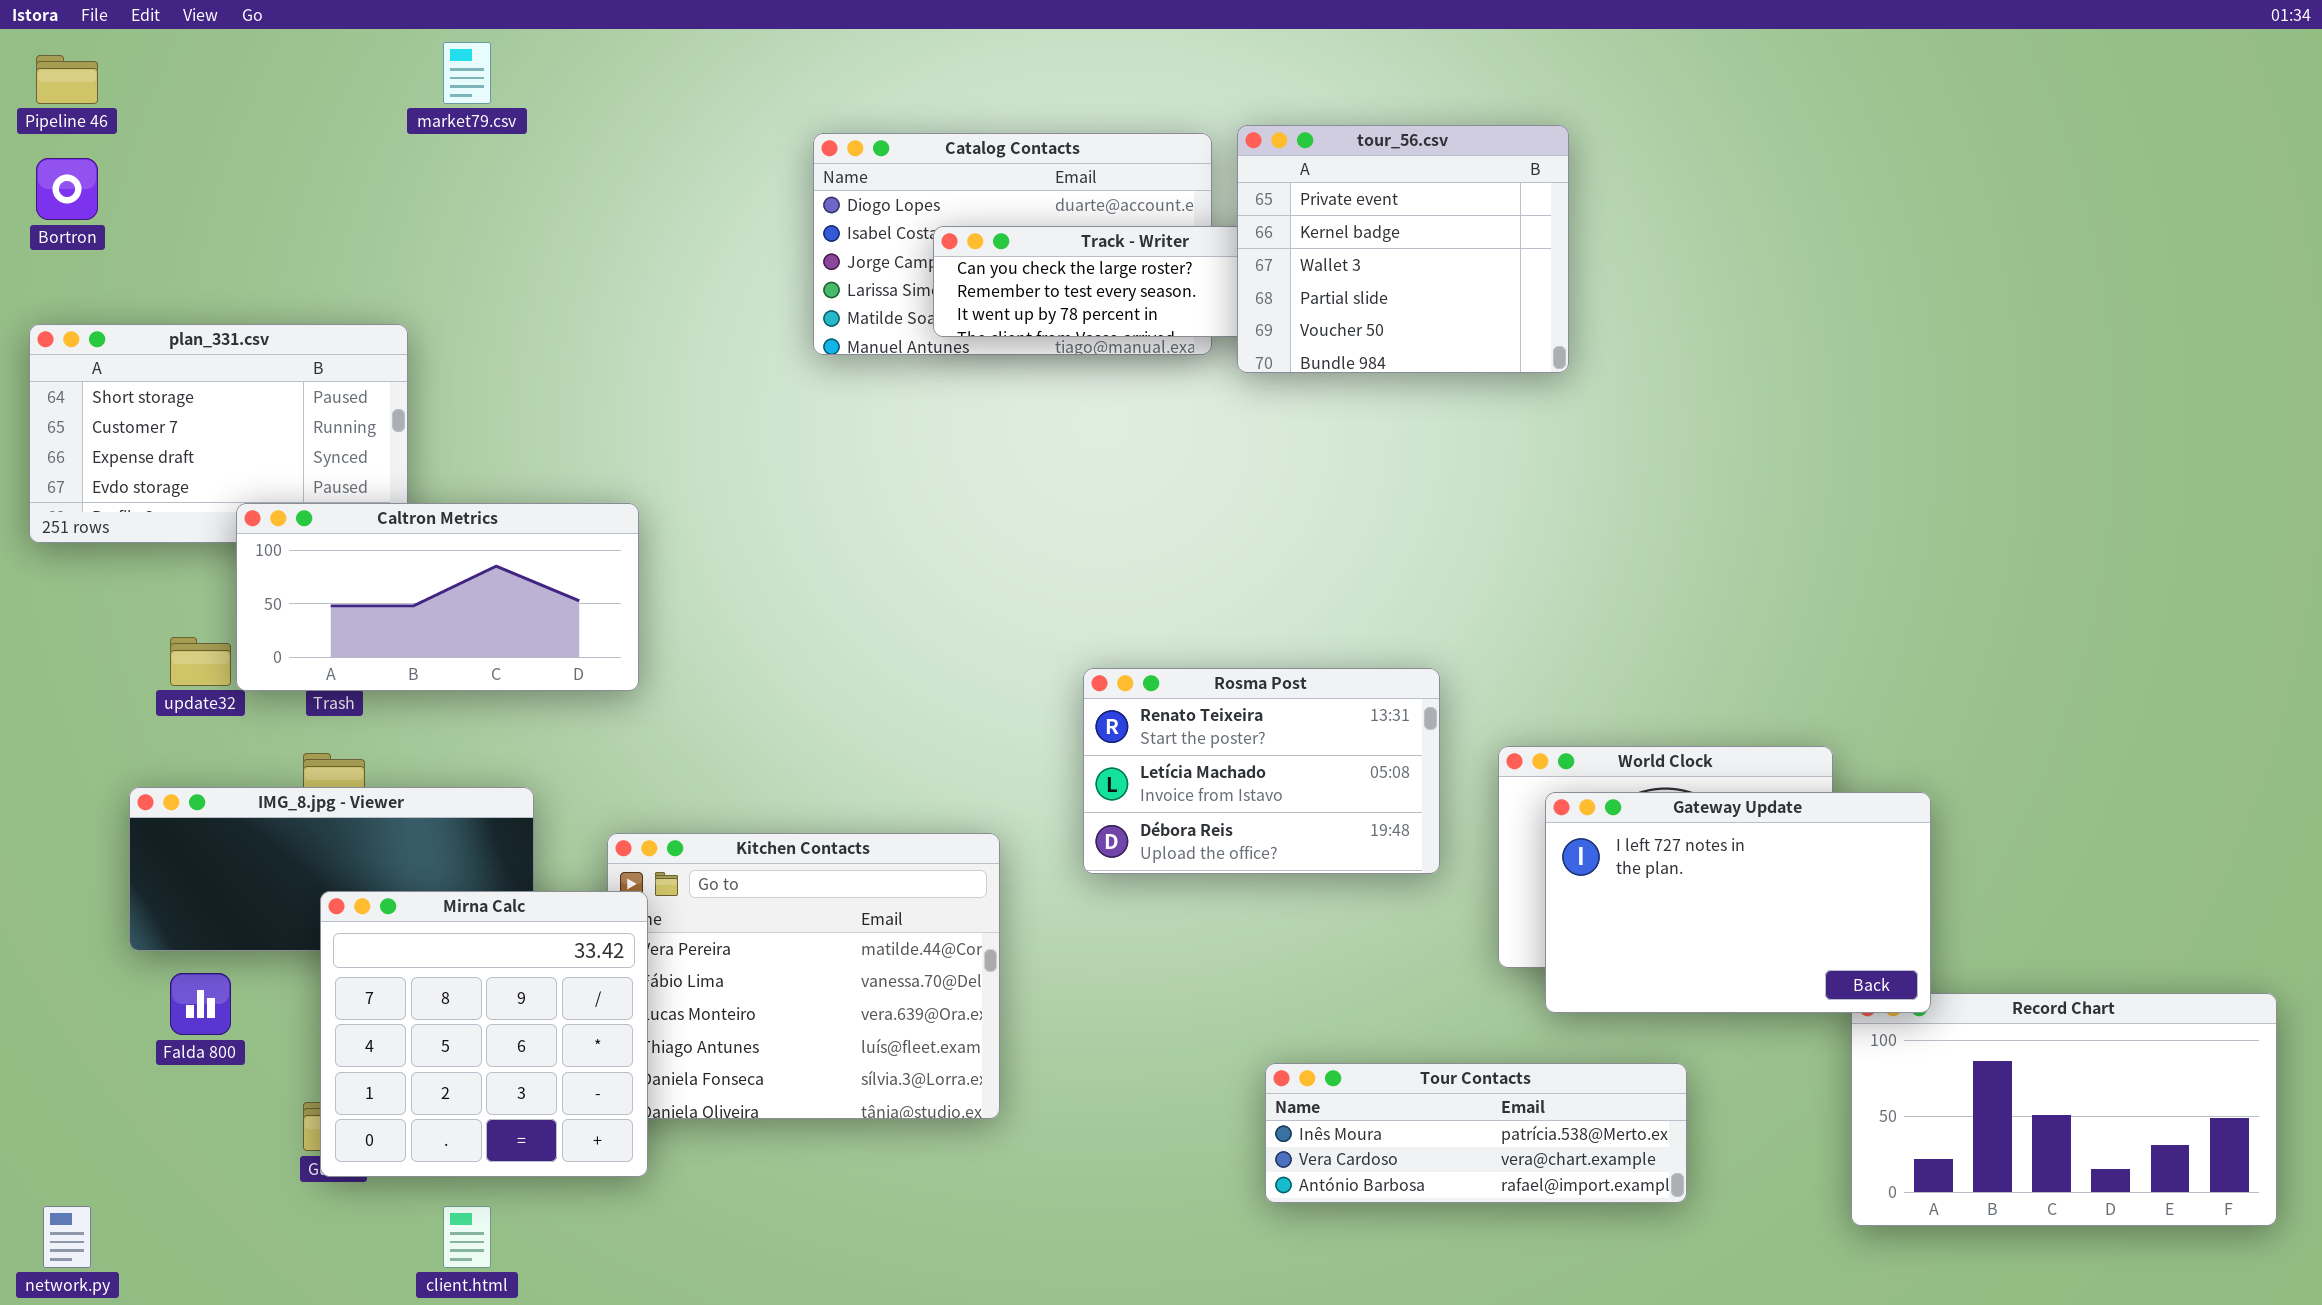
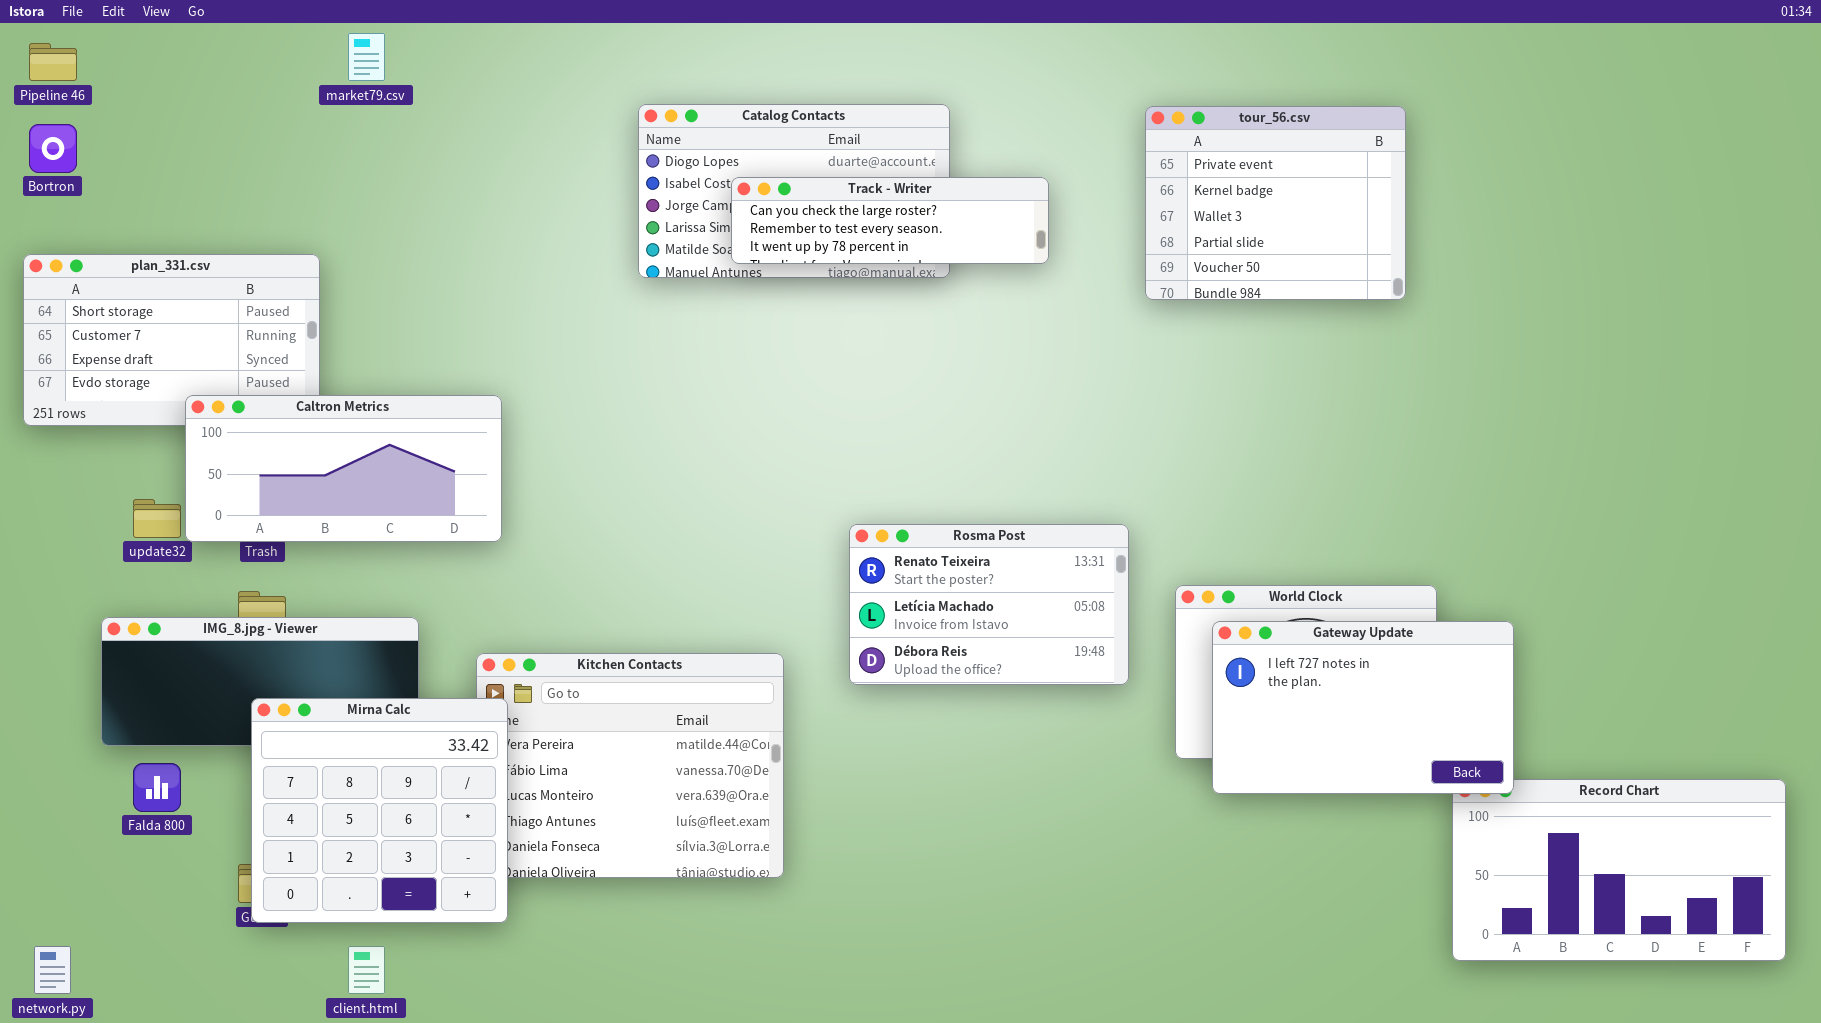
tour_56.csv: [1237,125,1569,373] -> [1145,106,1406,300], moved
Tour Contacts: [1265,1063,1687,1203] -> none, closed

